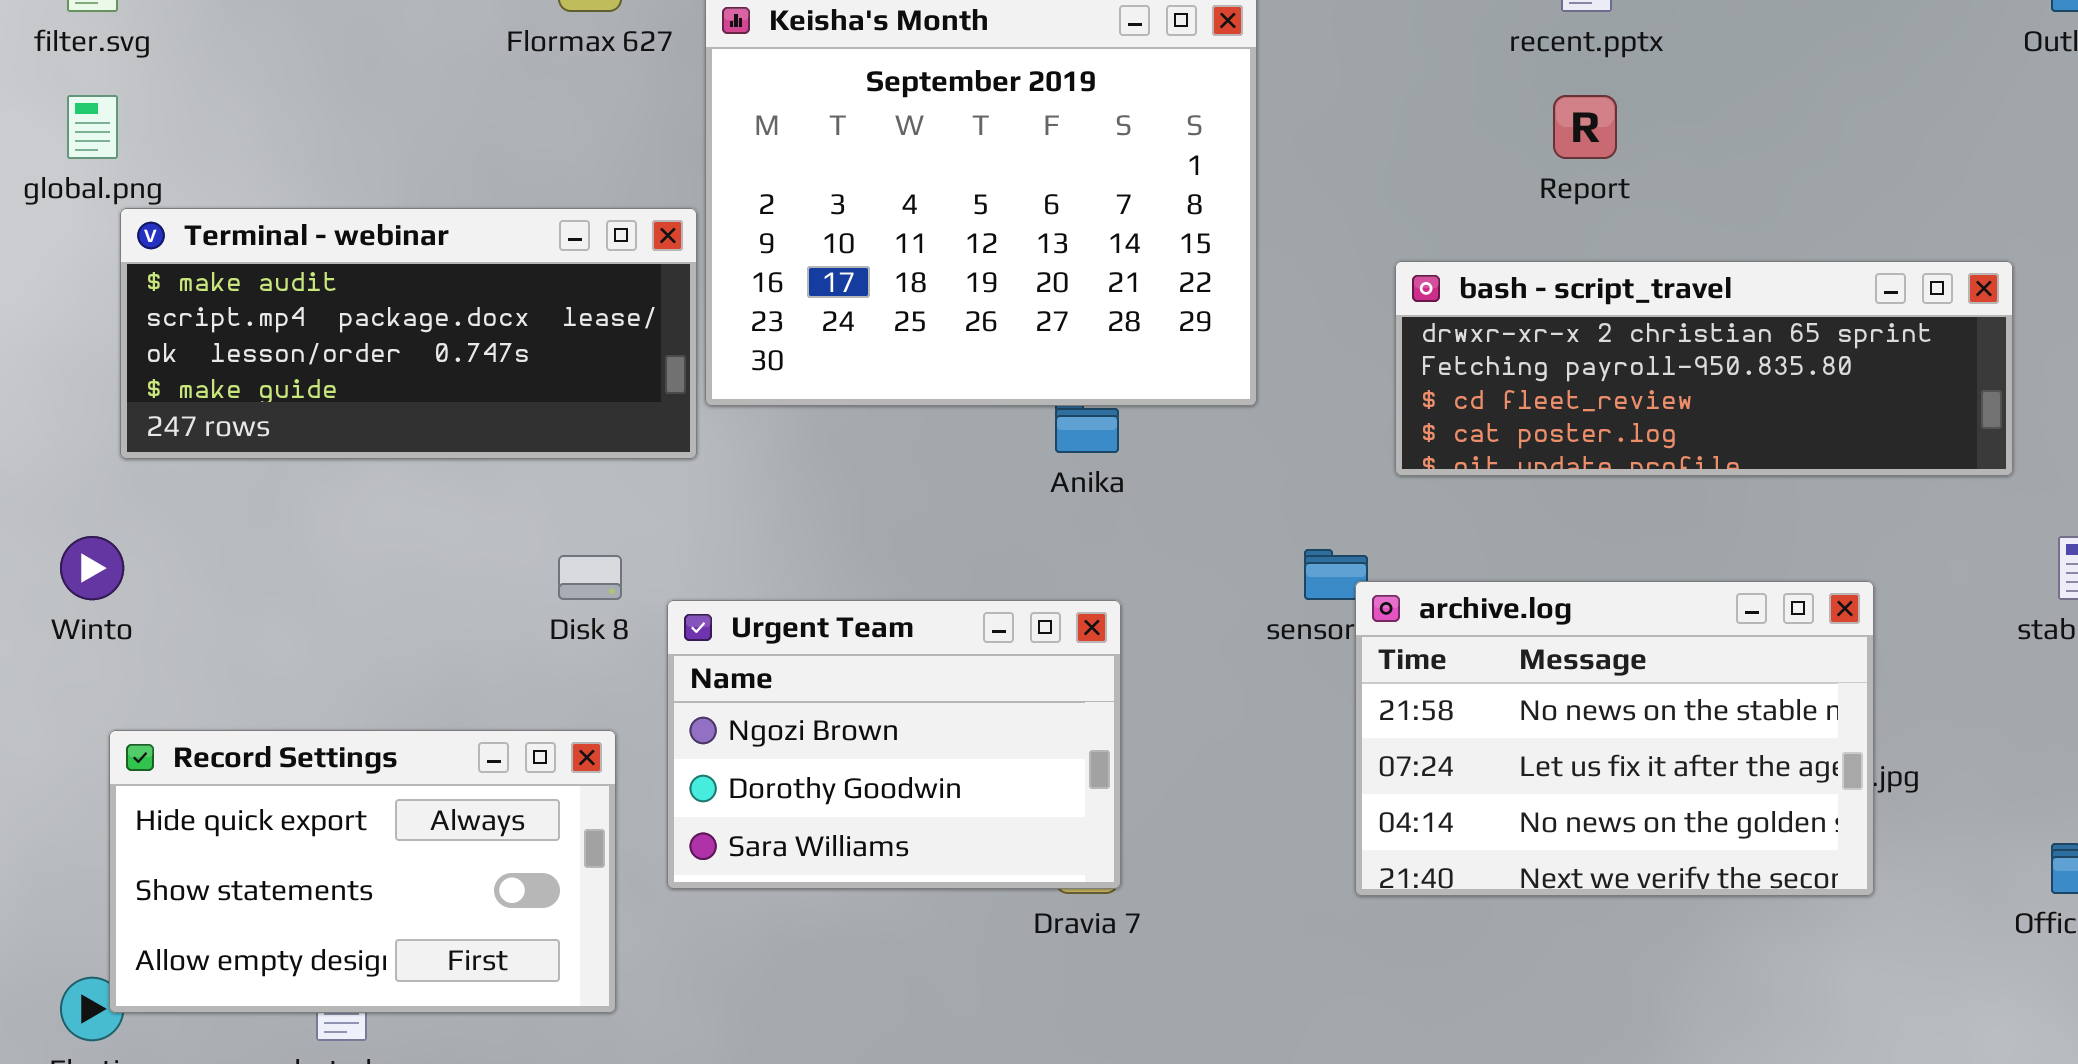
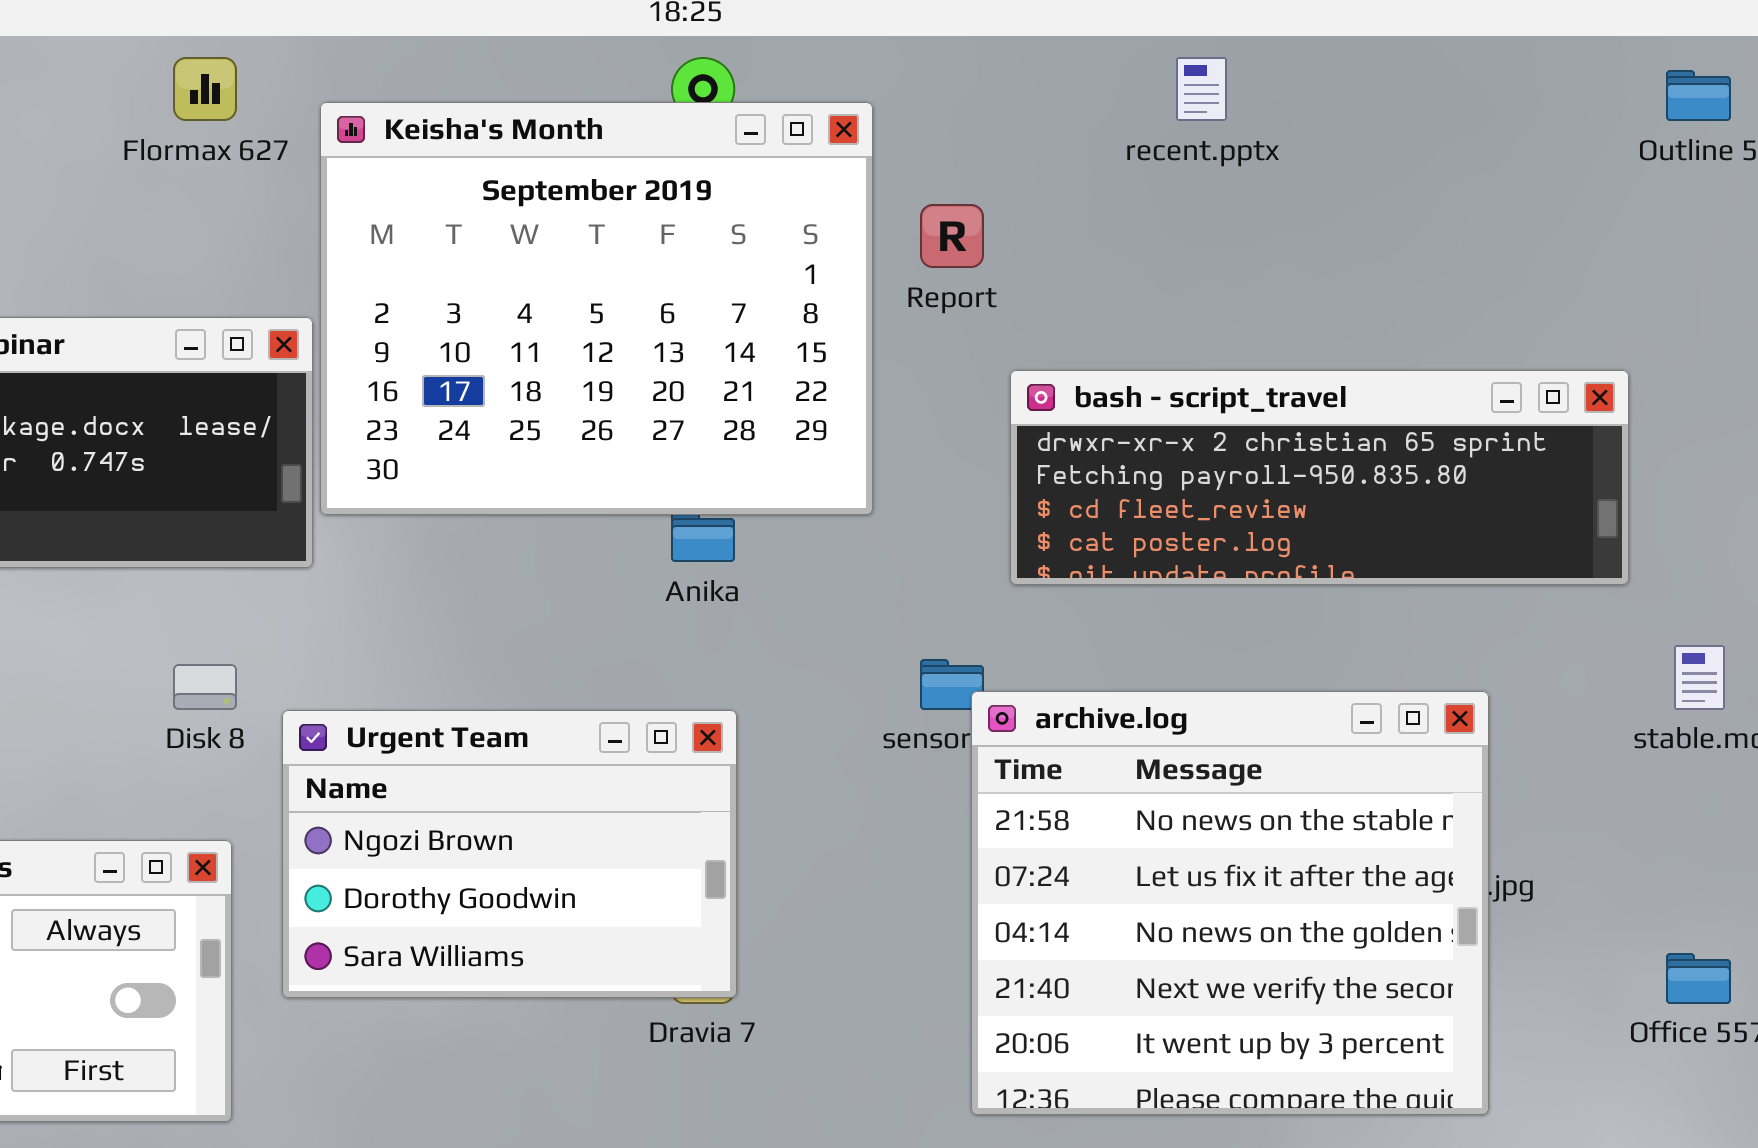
Report: [1553,95,1617,159] -> [920,204,984,268], moved
archive.log: [1355,581,1874,896] -> [971,691,1489,1115], resized

